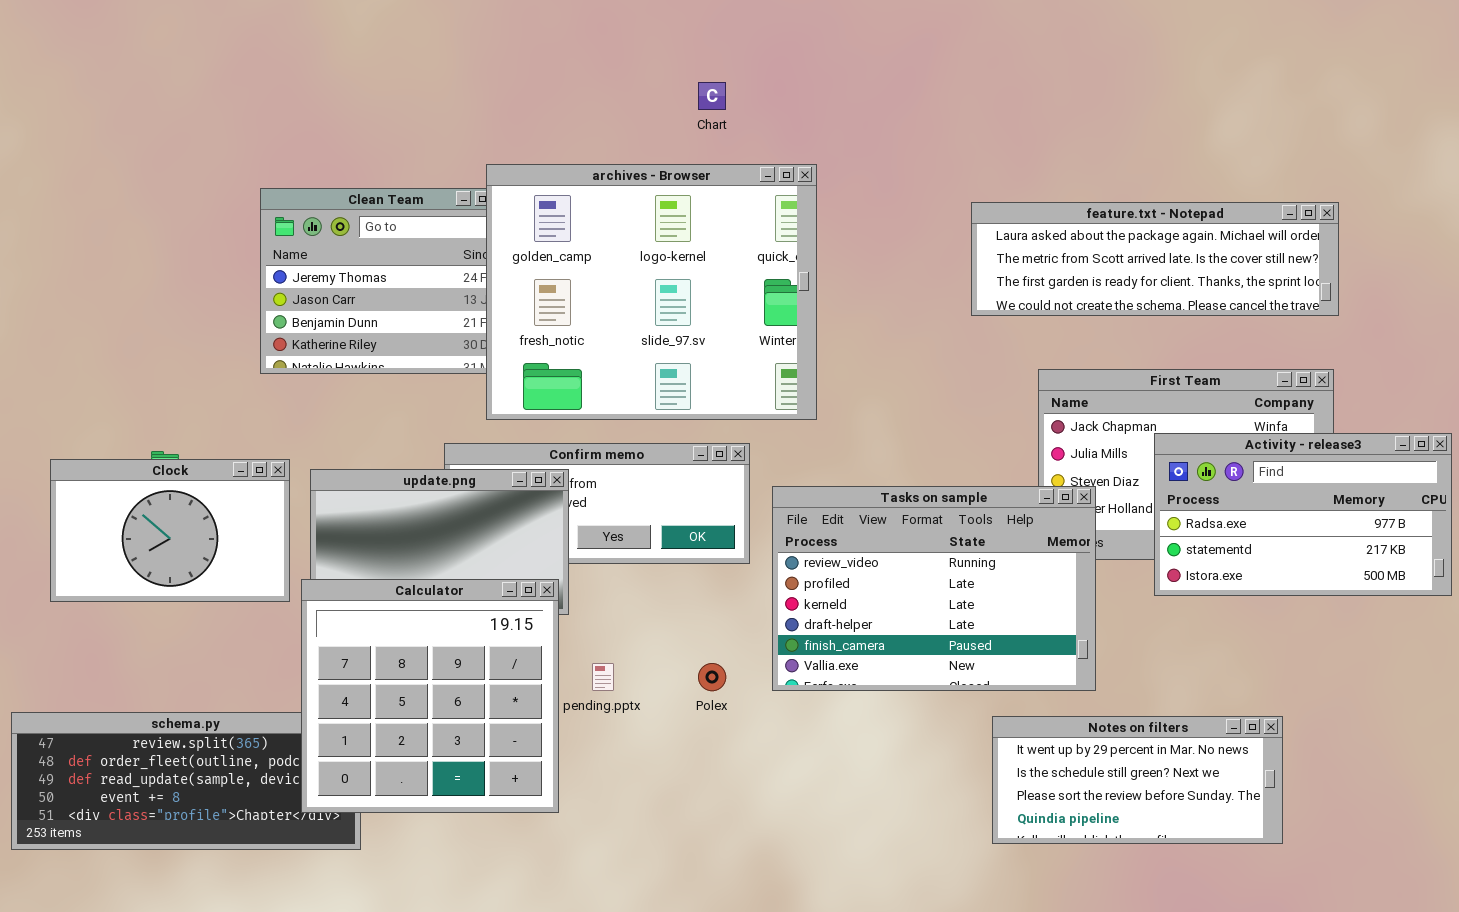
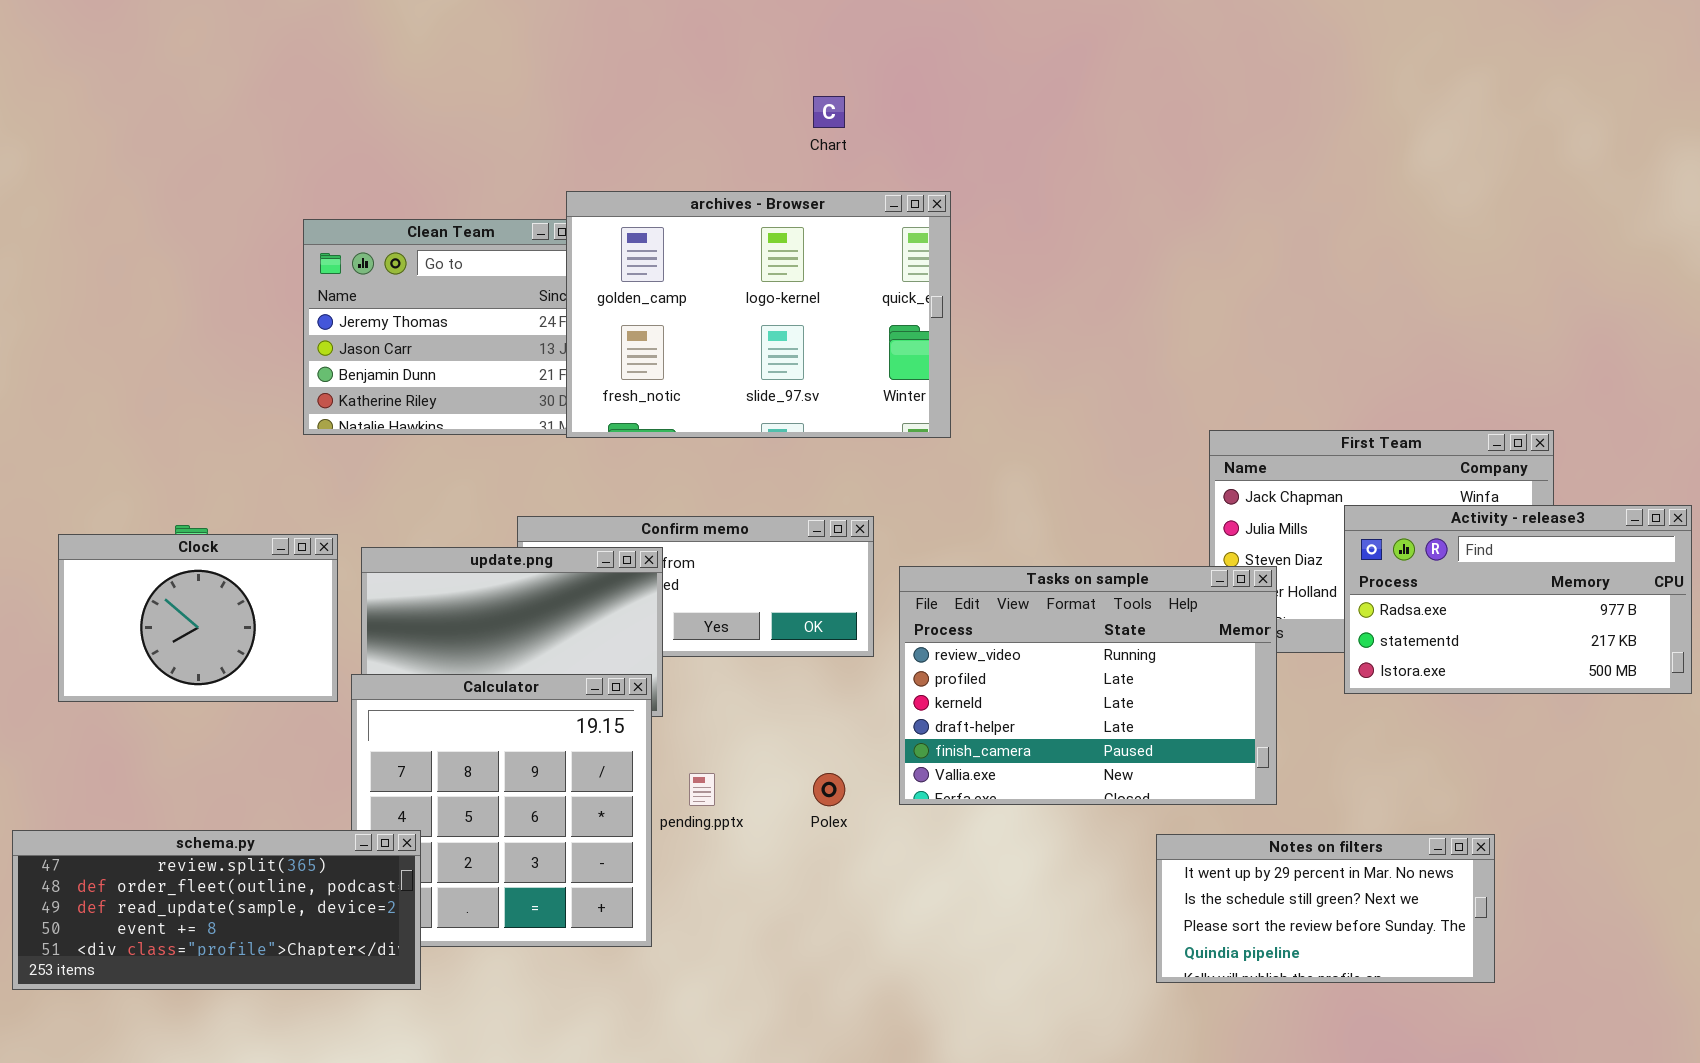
archives - Browser: [486,164,817,420] -> [566,191,951,438], resized
feature.txt - Notepad: [971,202,1339,316] -> none, closed
schema.py: [11,712,361,850] -> [12,830,421,990], raised

